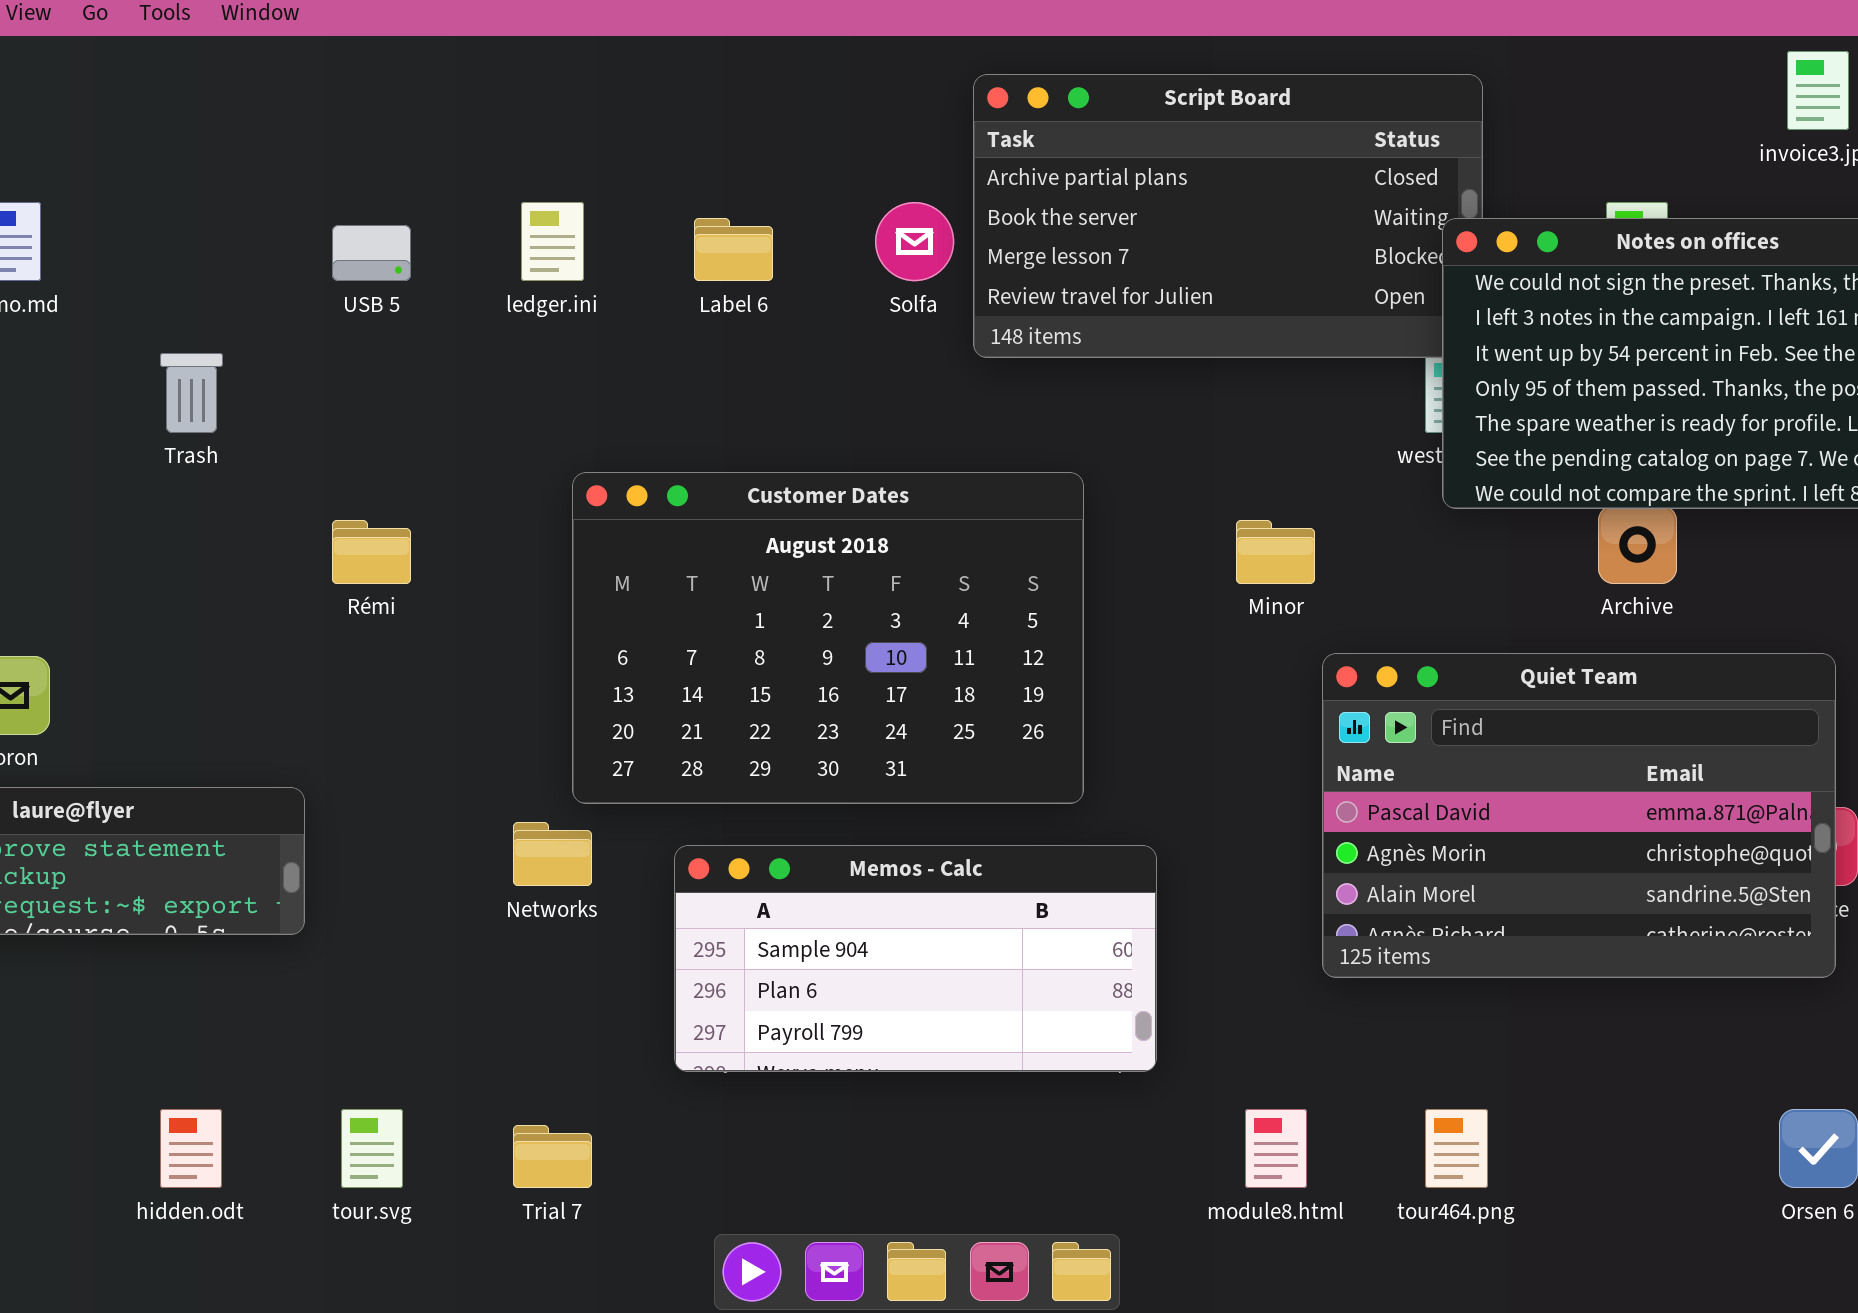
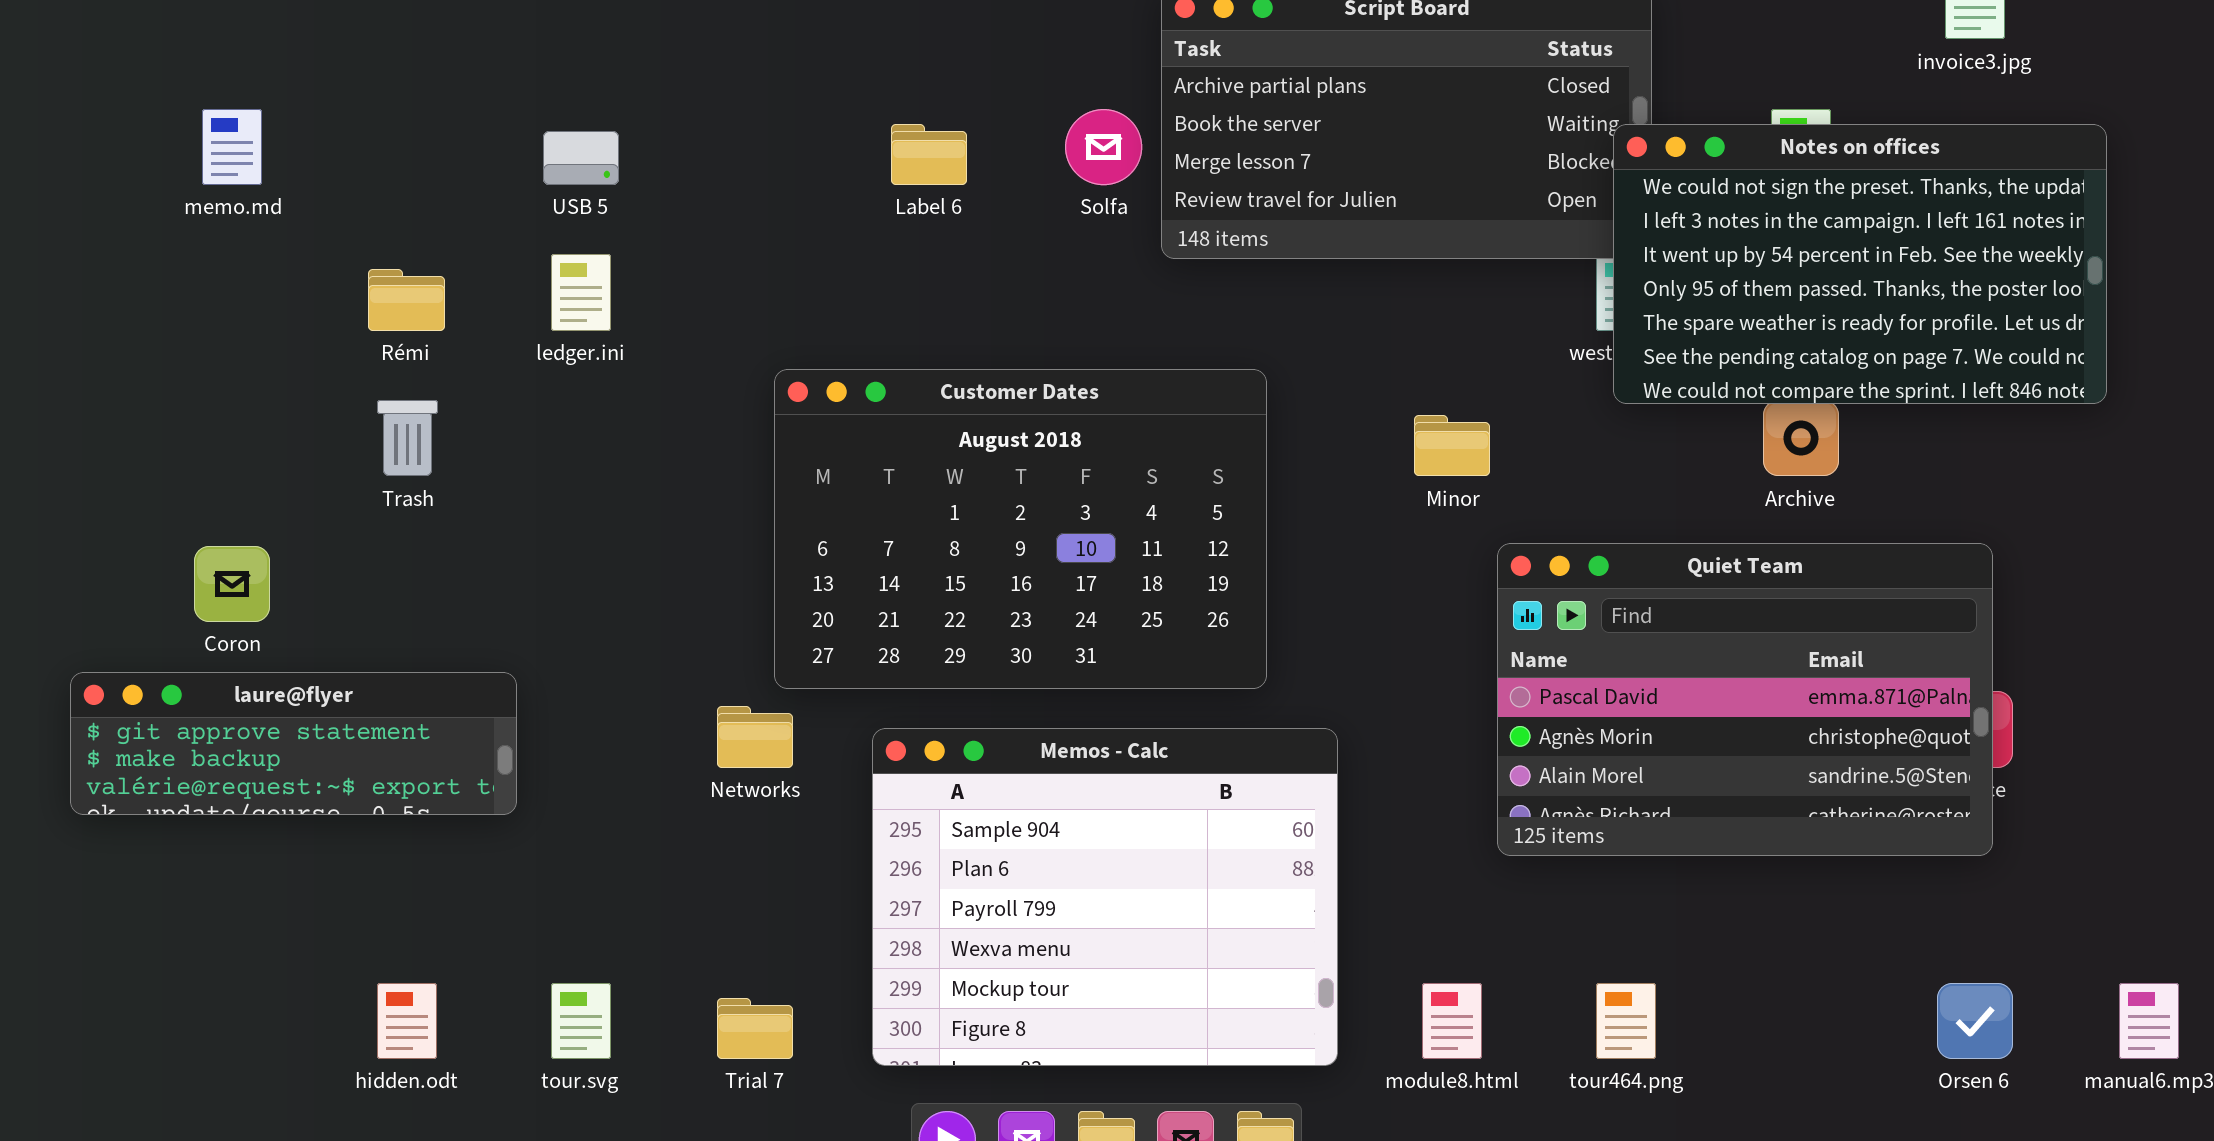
ledger.ini: [521,202,584,281] -> [551,254,611,331], moved
Trash: [160,353,223,433] -> [377,400,438,476], moved
Rémi: [332,520,411,584] -> [368,269,445,331], moved
Memos - Calc: [674,845,1157,1072] -> [872,728,1338,1066], resized

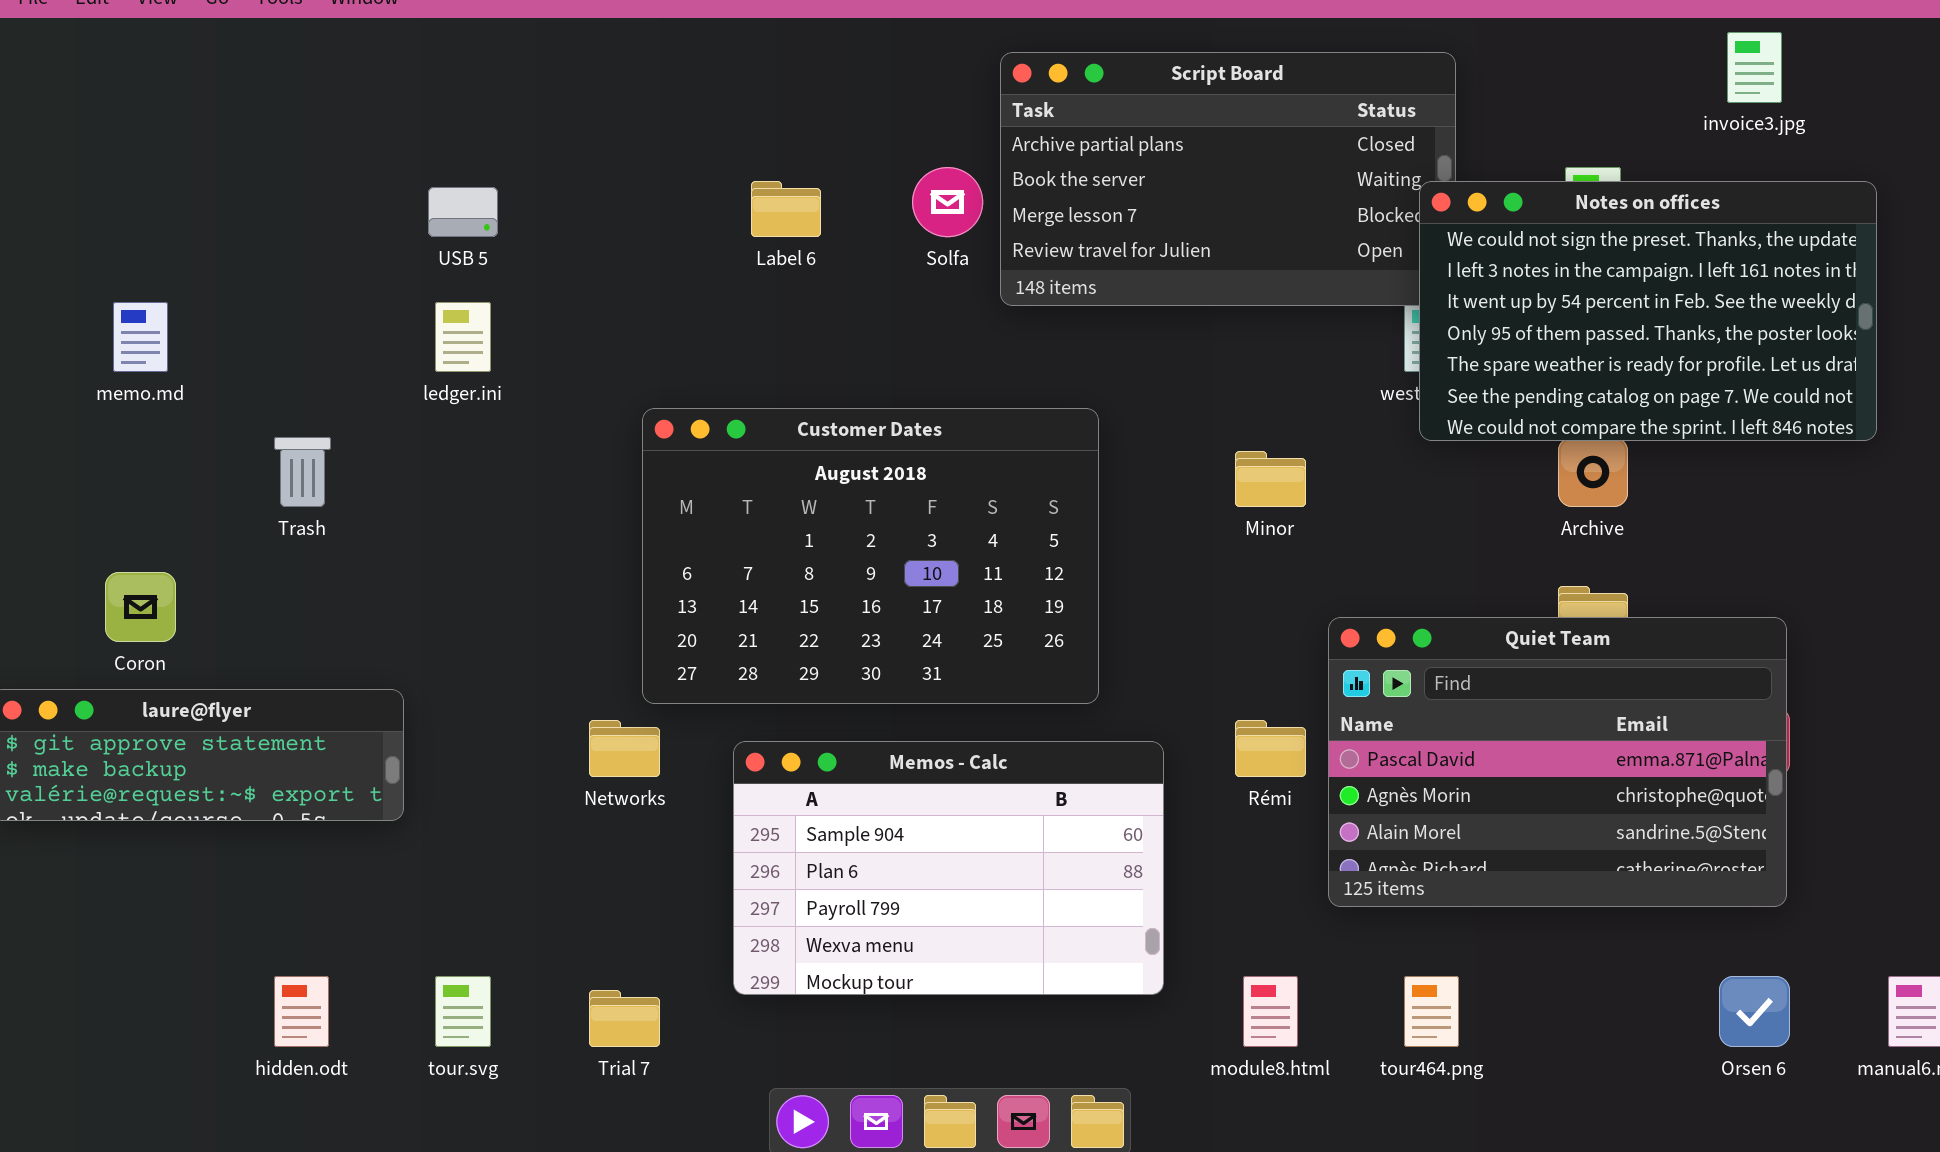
memo.md: [202,109,262,185] -> [113,302,168,372], moved
Rémi: [368,269,445,331] -> [1235,720,1306,777], moved
Quiet Team: [1497,543,1993,856] -> [1328,617,1787,907], moved
Memos - Calc: [872,728,1338,1066] -> [733,741,1164,995], resized

